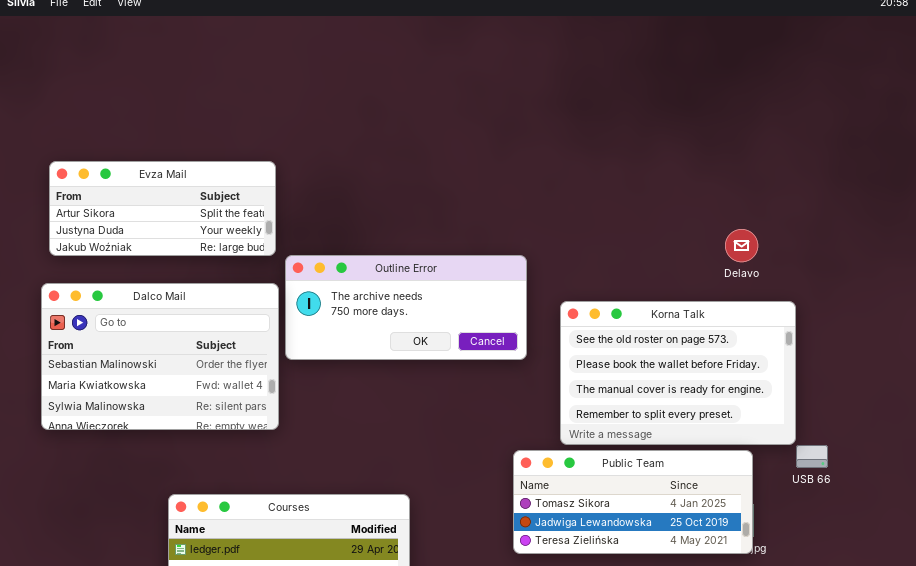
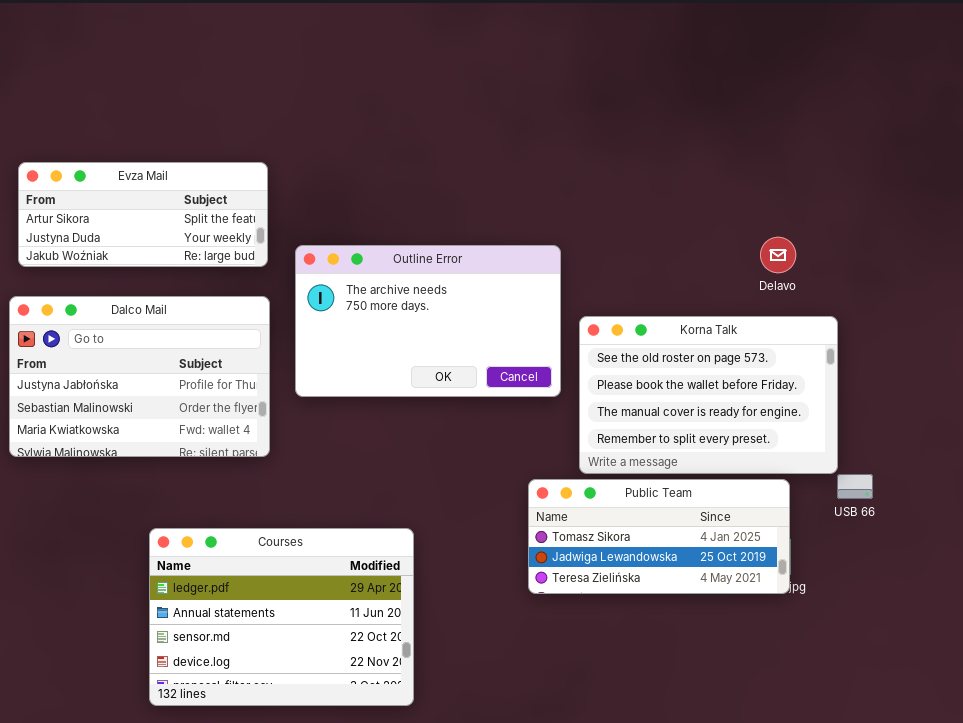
Outline Error: [285,255,527,360] -> [295,245,561,397], moved, resized
Dalco Mail: [41,283,279,430] -> [9,296,270,457], scrolled up 1 row

